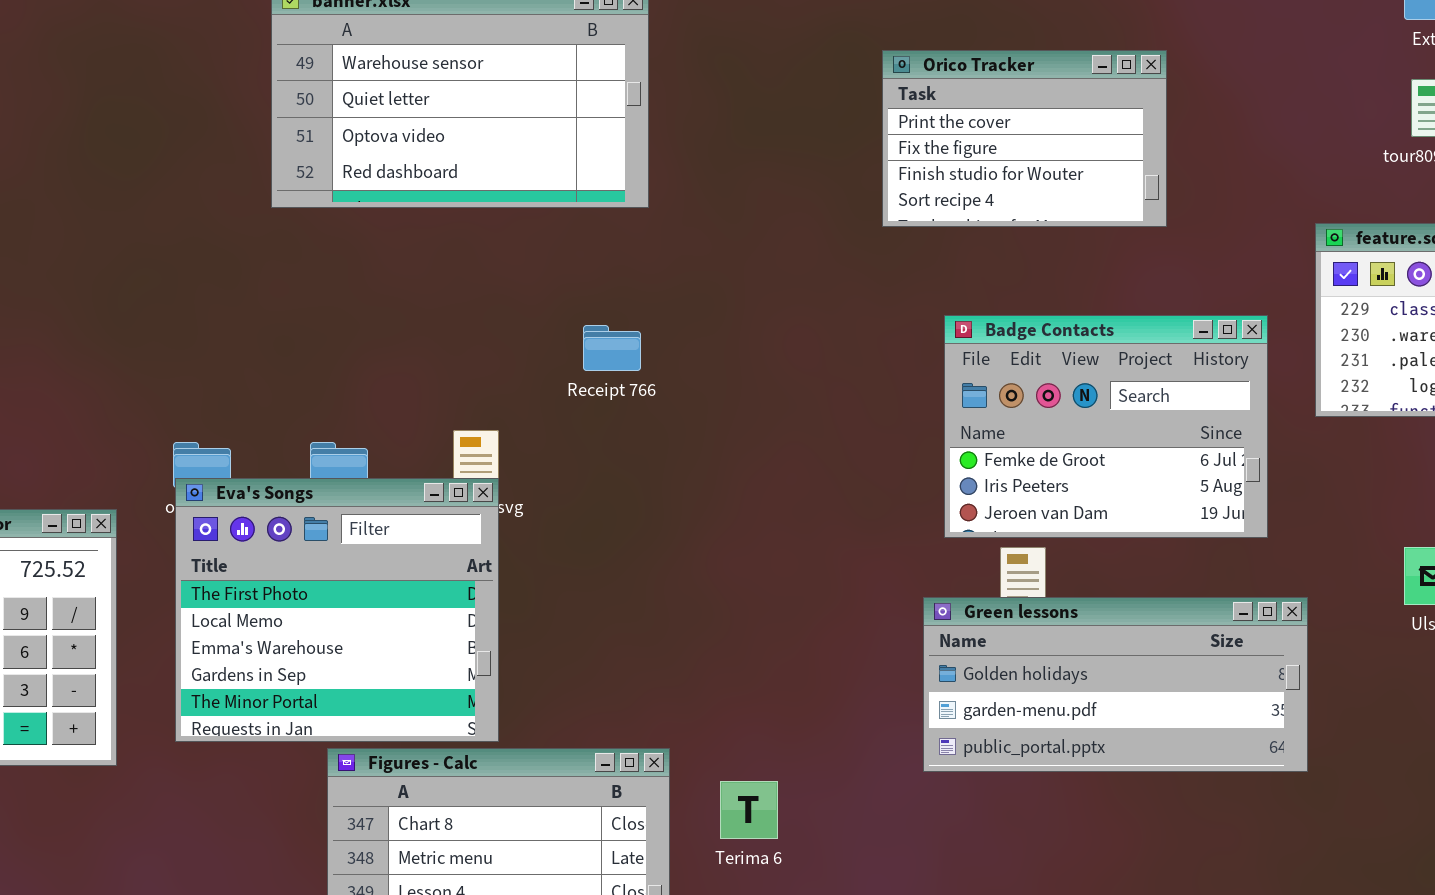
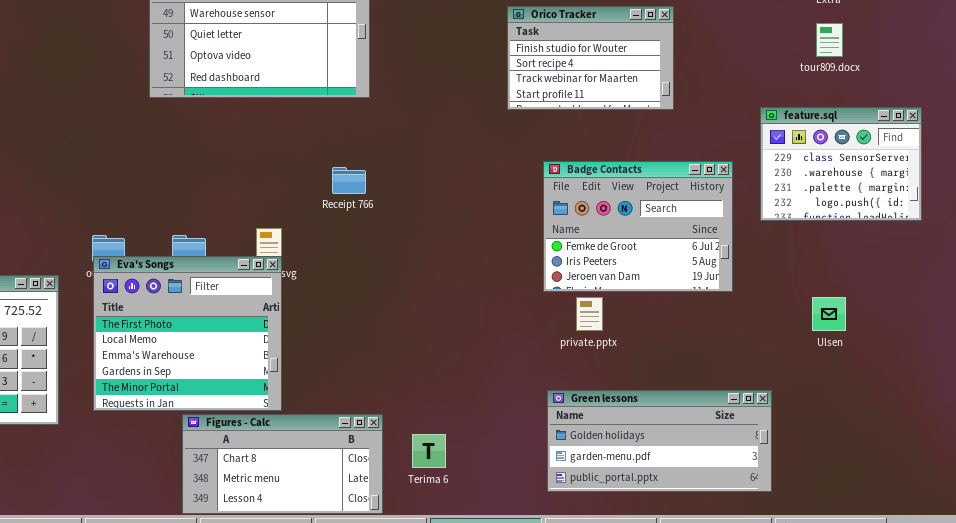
Orico Tracker: [882,50,1167,227] -> [507,6,674,110], scrolled down 2 rows
Green lessons: [923,597,1308,772] -> [547,390,772,492], moved

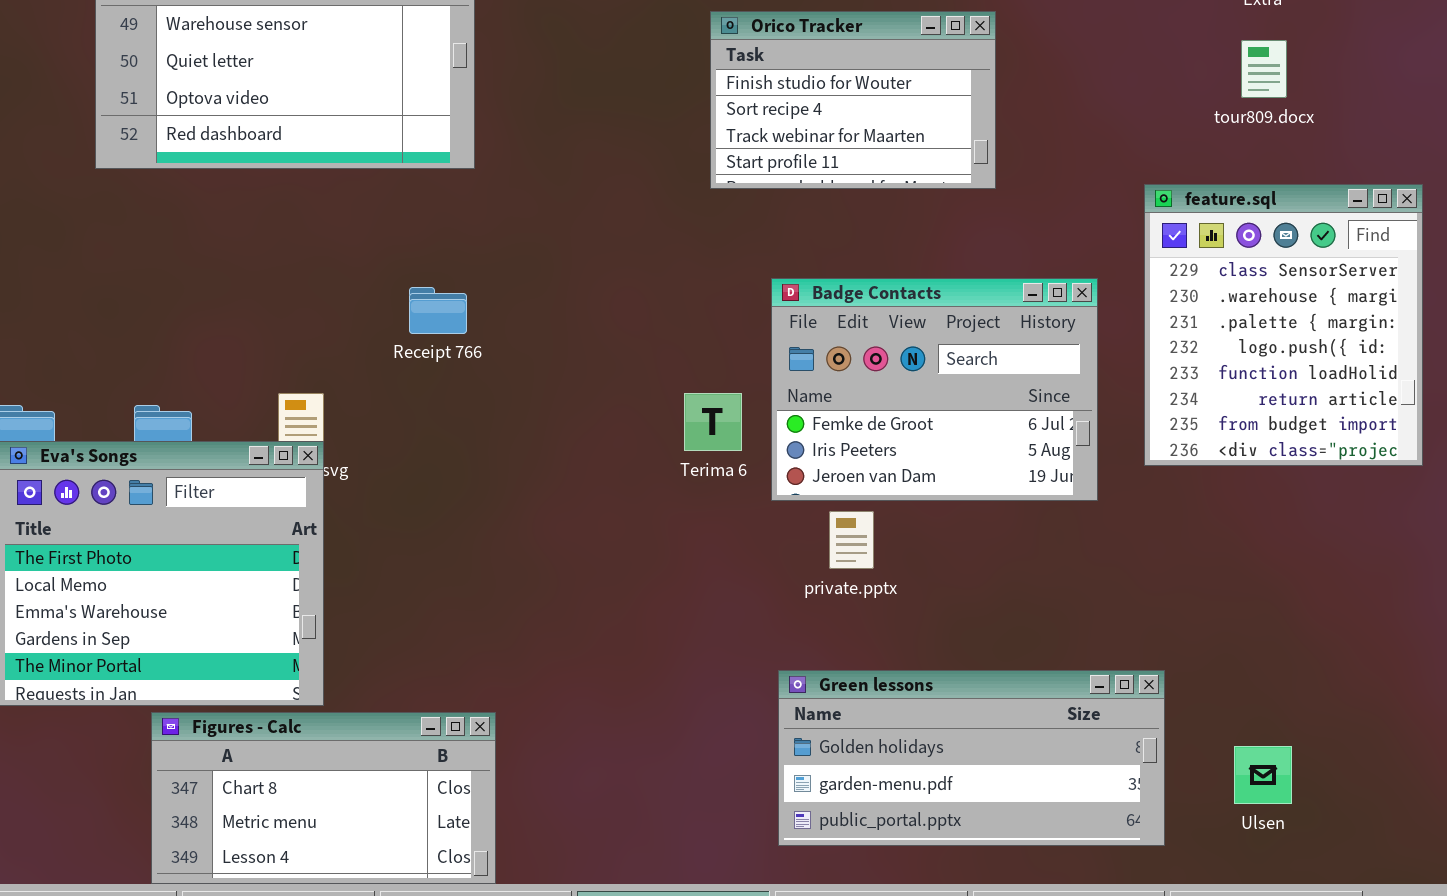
feature.sql: [760,107,922,221] -> [1144,184,1423,466], resized
Ulsen: [812,297,846,331] -> [1234,746,1292,804], moved
Terima 6: [412,434,446,468] -> [684,393,742,451], moved

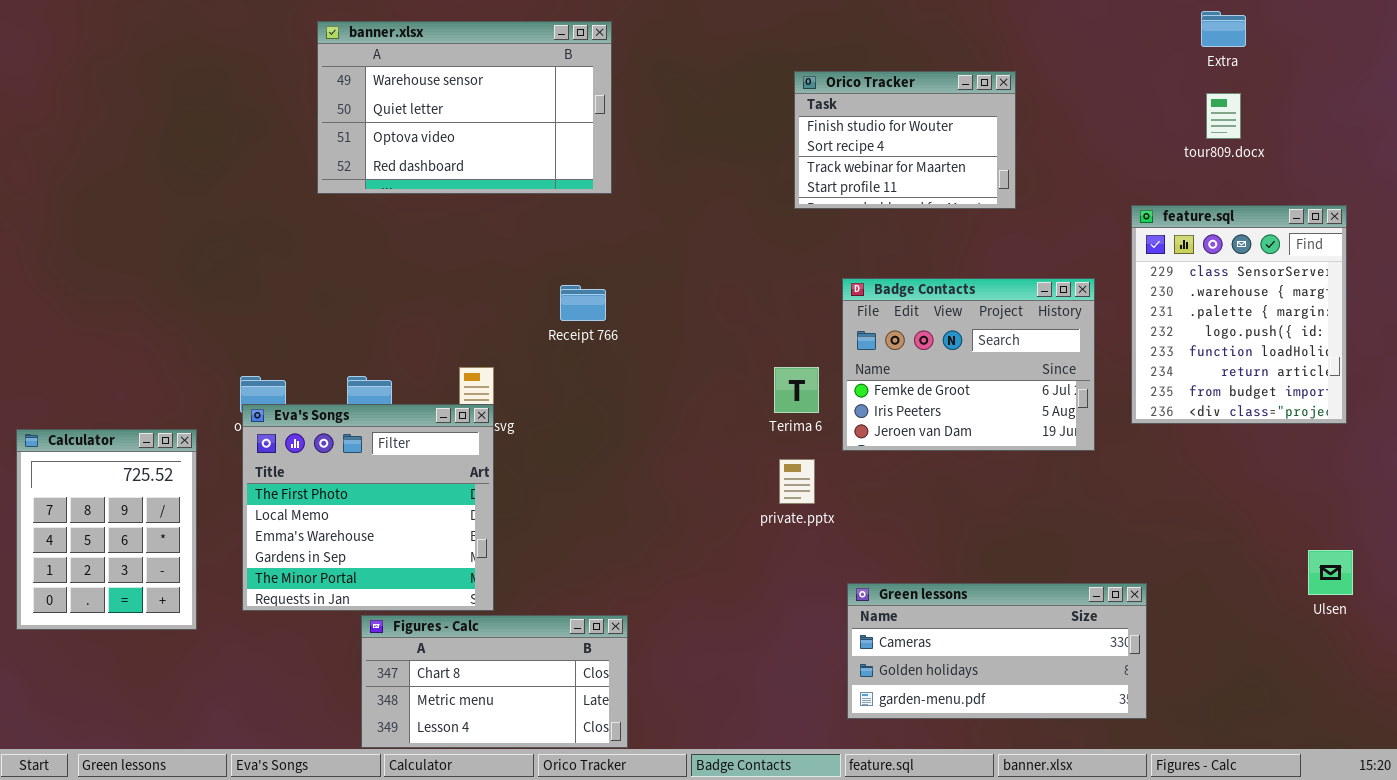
private.pptx: [829,511,874,569] -> [779,459,815,504], moved
Green lessons: [778,670,1165,846] -> [847,583,1147,719], scrolled up 1 row
Ulsen: [1234,746,1292,804] -> [1308,550,1353,595], moved

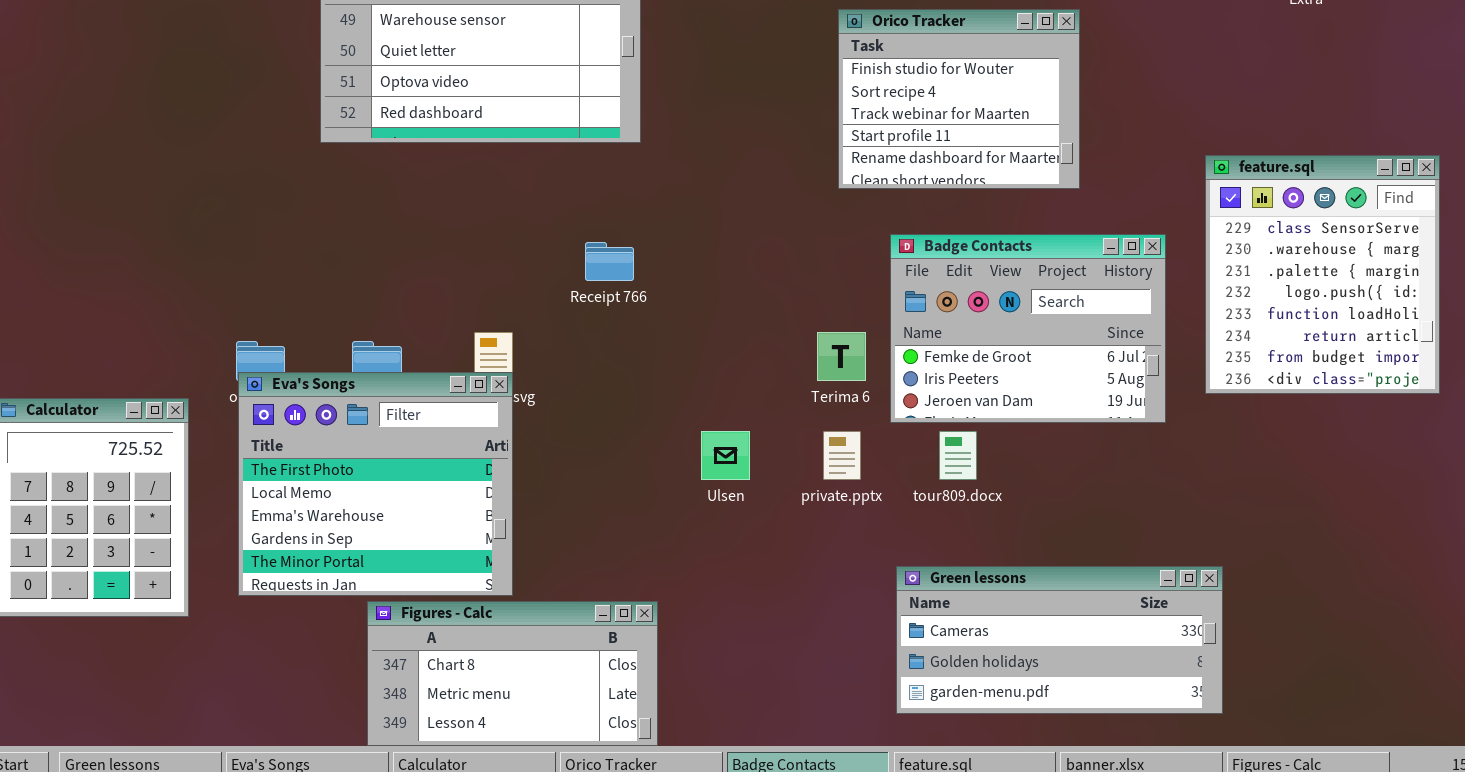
Orico Tracker: [794,71,1016,209] -> [838,9,1080,189], resized
tour809.docx: [1206,93,1241,139] -> [939,431,977,480], moved
Ulsen: [1308,550,1353,595] -> [701,431,750,480], moved

